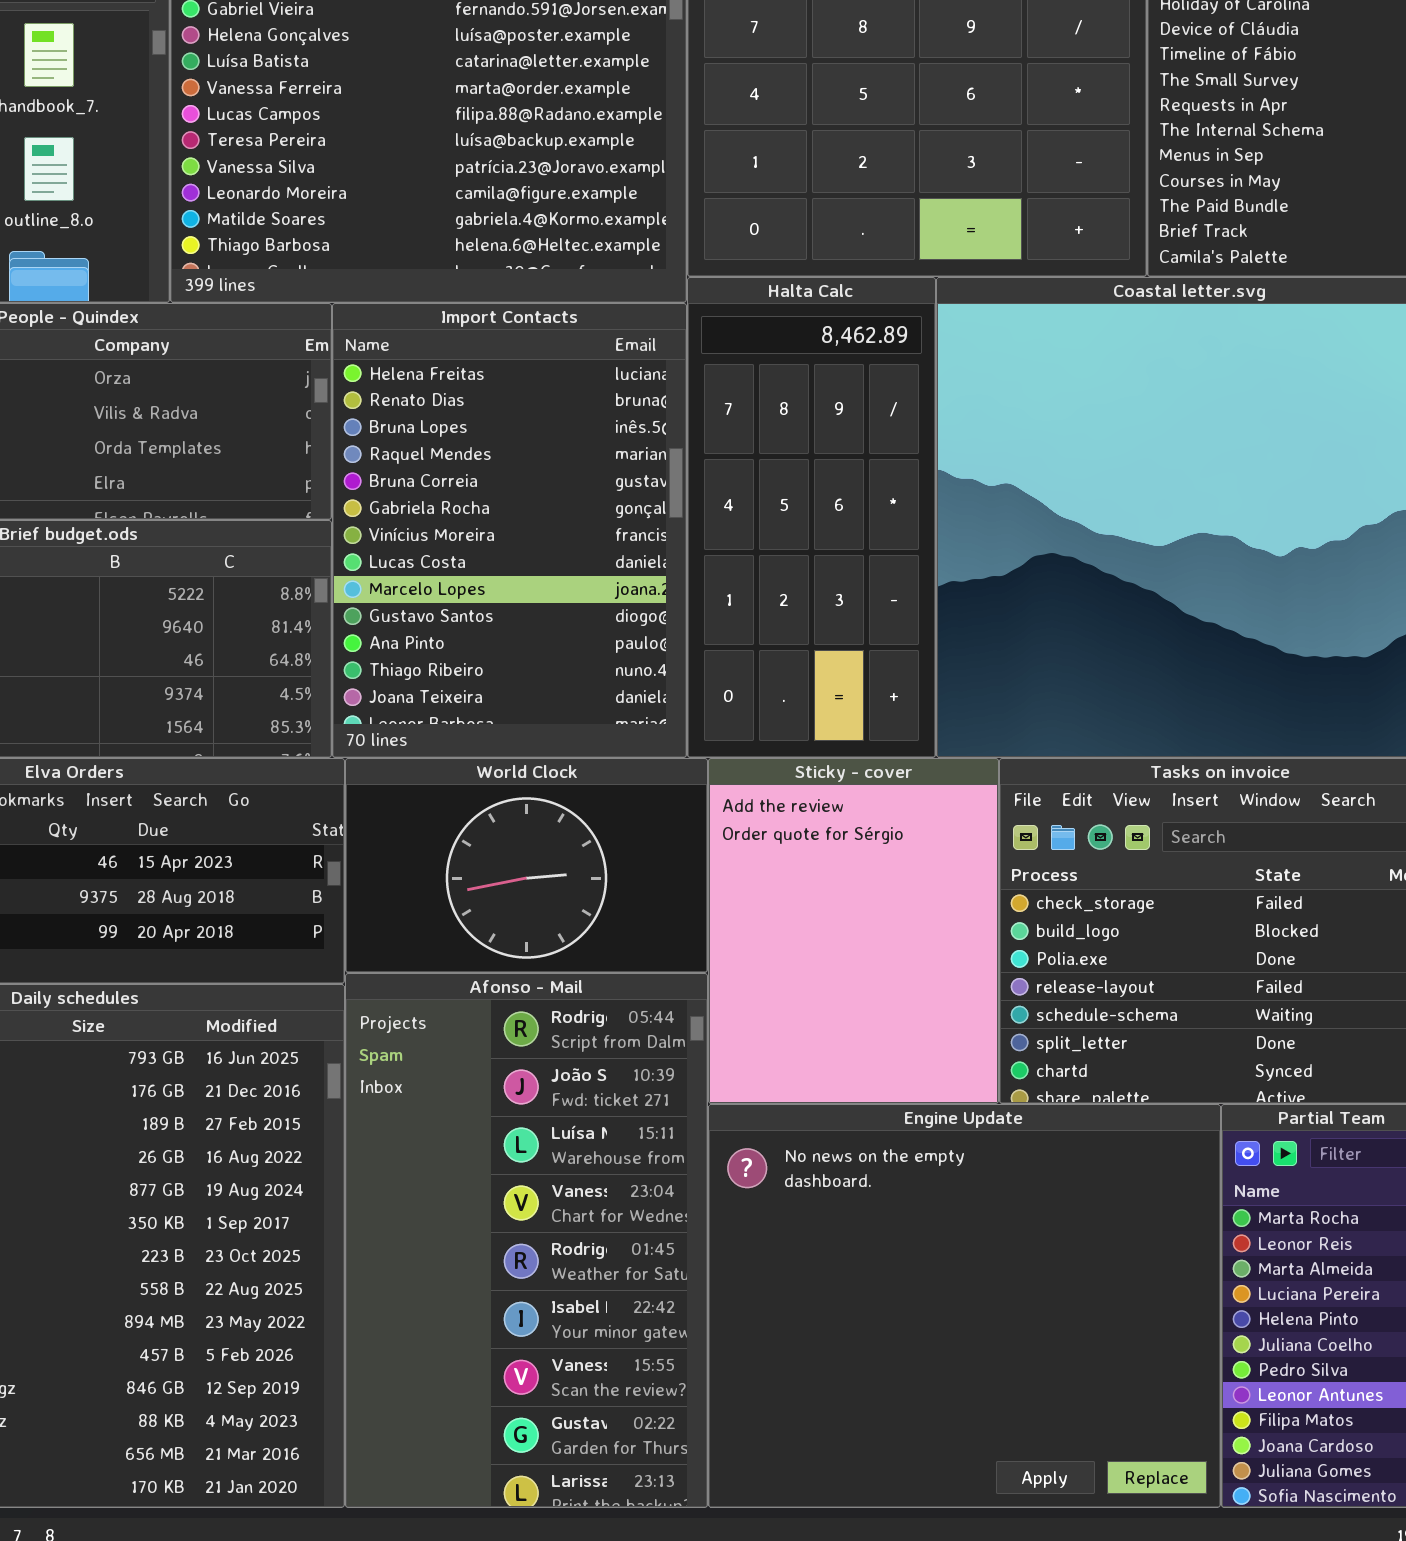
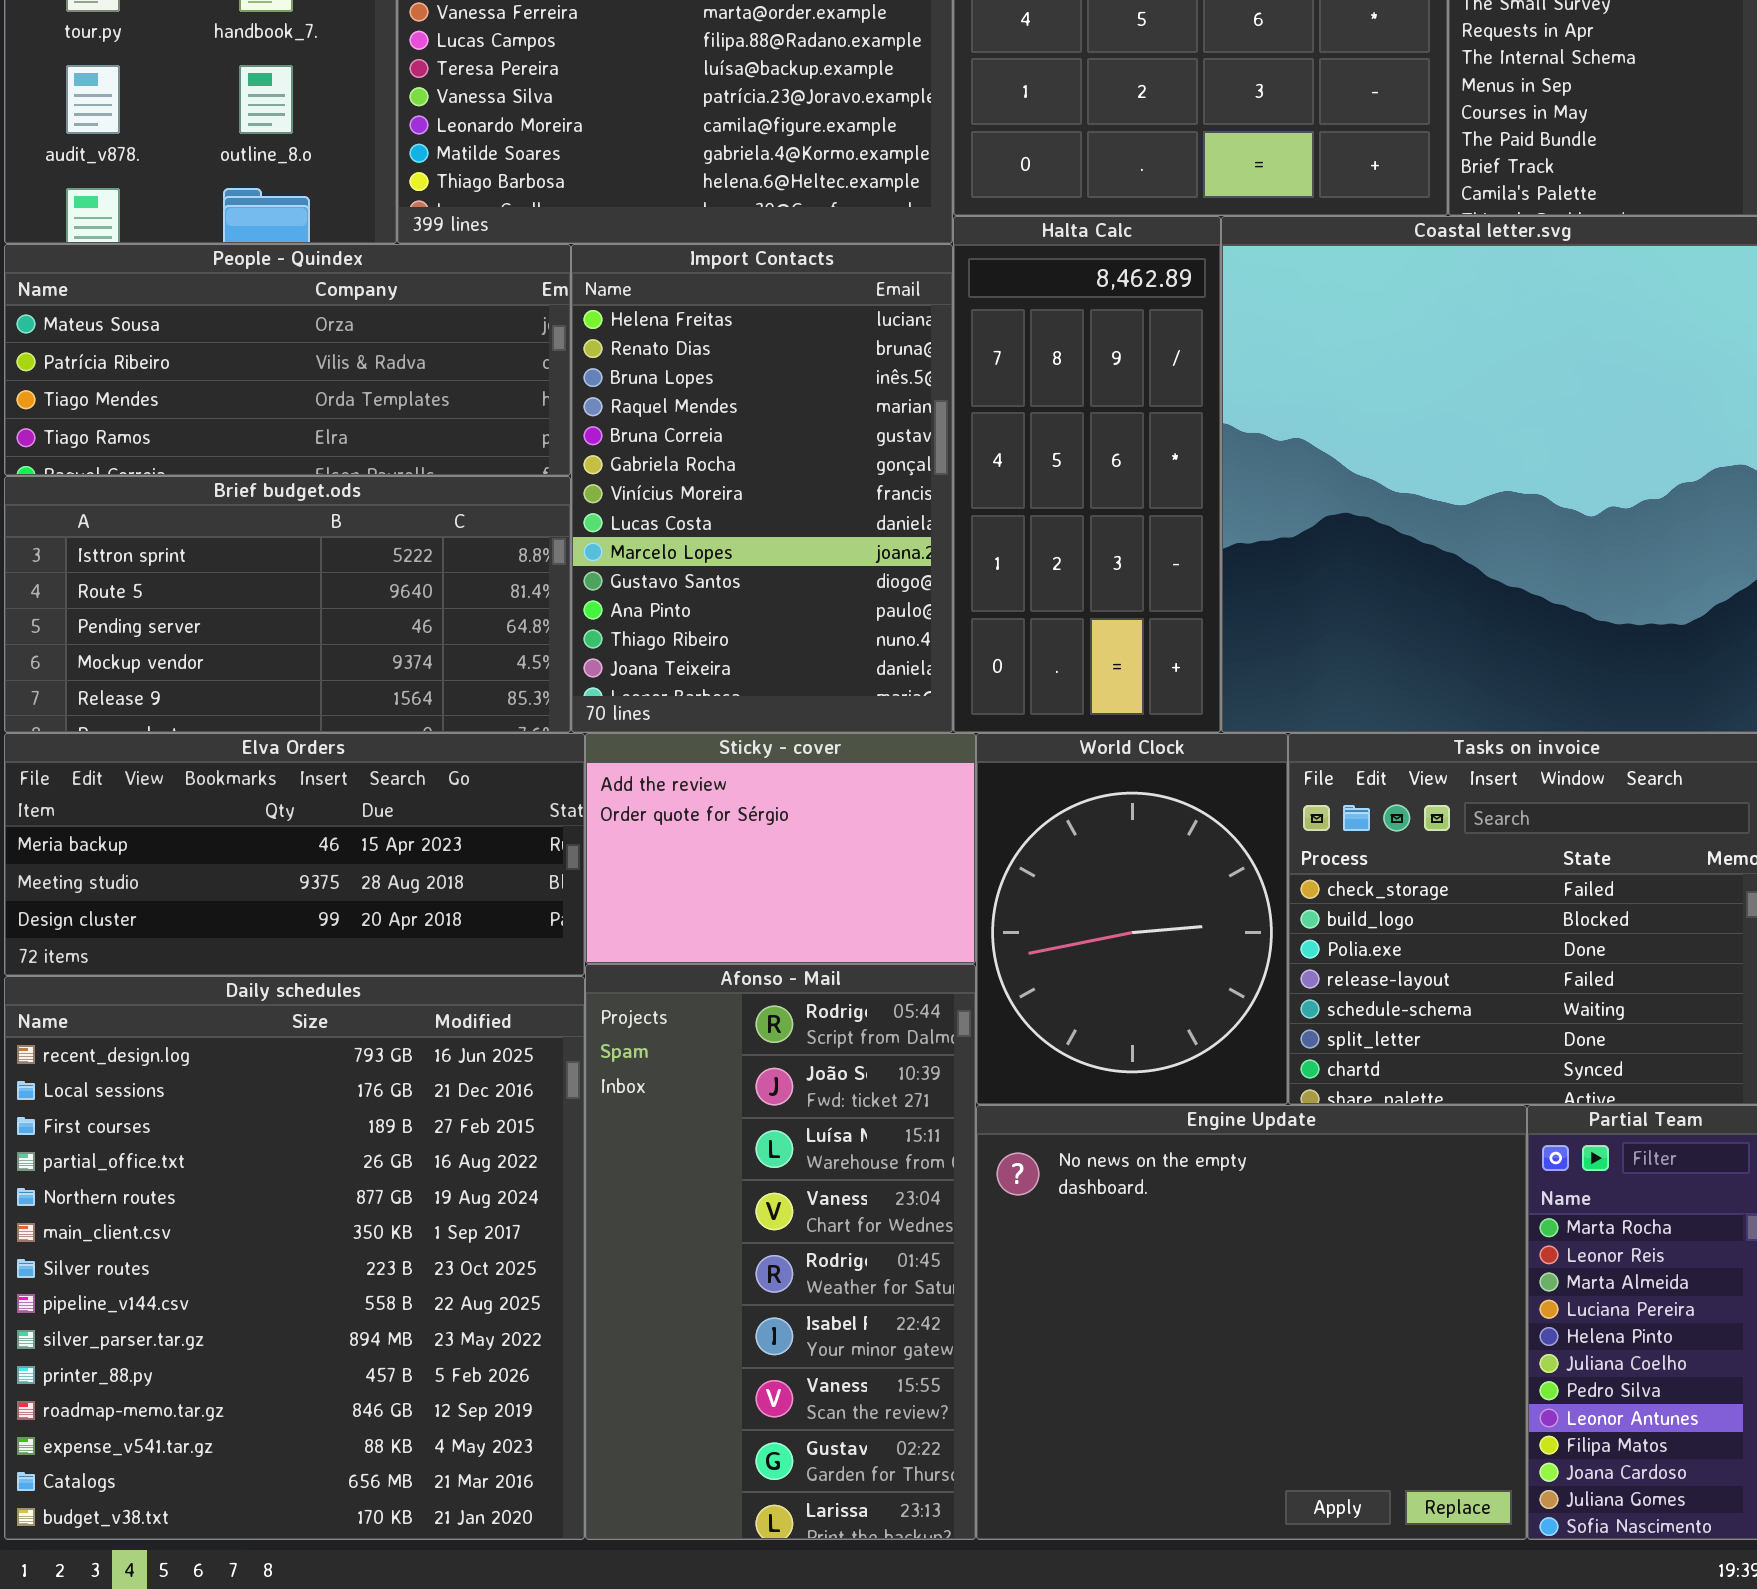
World Clock: [345,758,708,973] -> [976,733,1288,1105], moved, resized
Sticky - cover: [708,758,999,1104] -> [585,733,976,964], moved, resized

